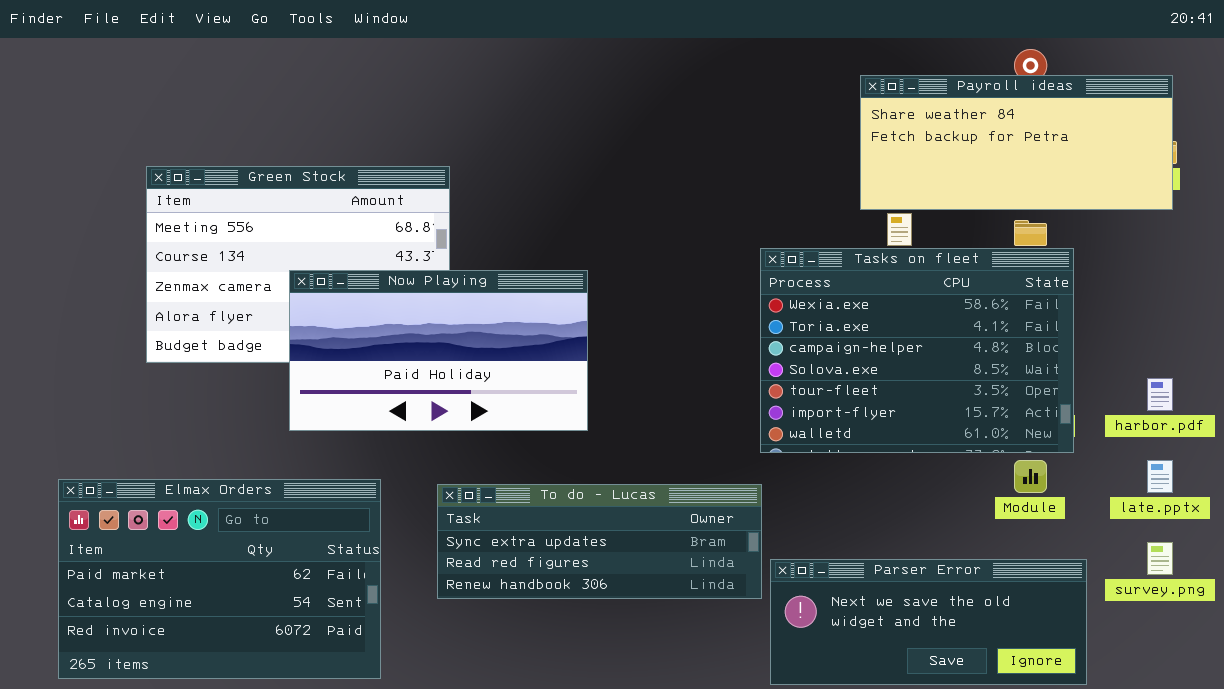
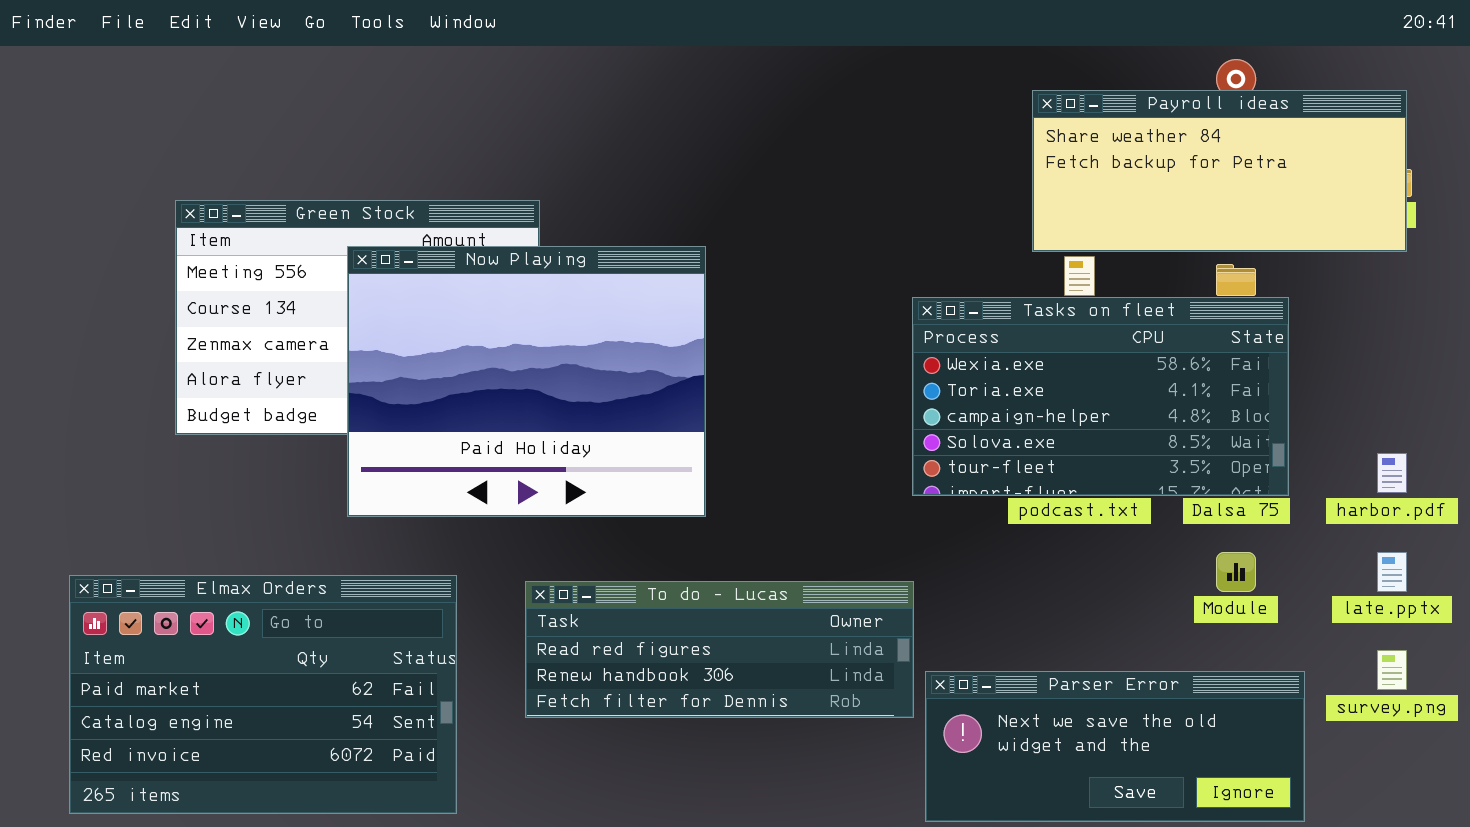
Tasks on fleet: [760,248,1074,453] -> [912,297,1289,496], resized
Now Playing: [289,270,588,431] -> [347,246,706,517], resized
To do - Lucas: [437,484,762,599] -> [525,581,914,718], scrolled down 1 row

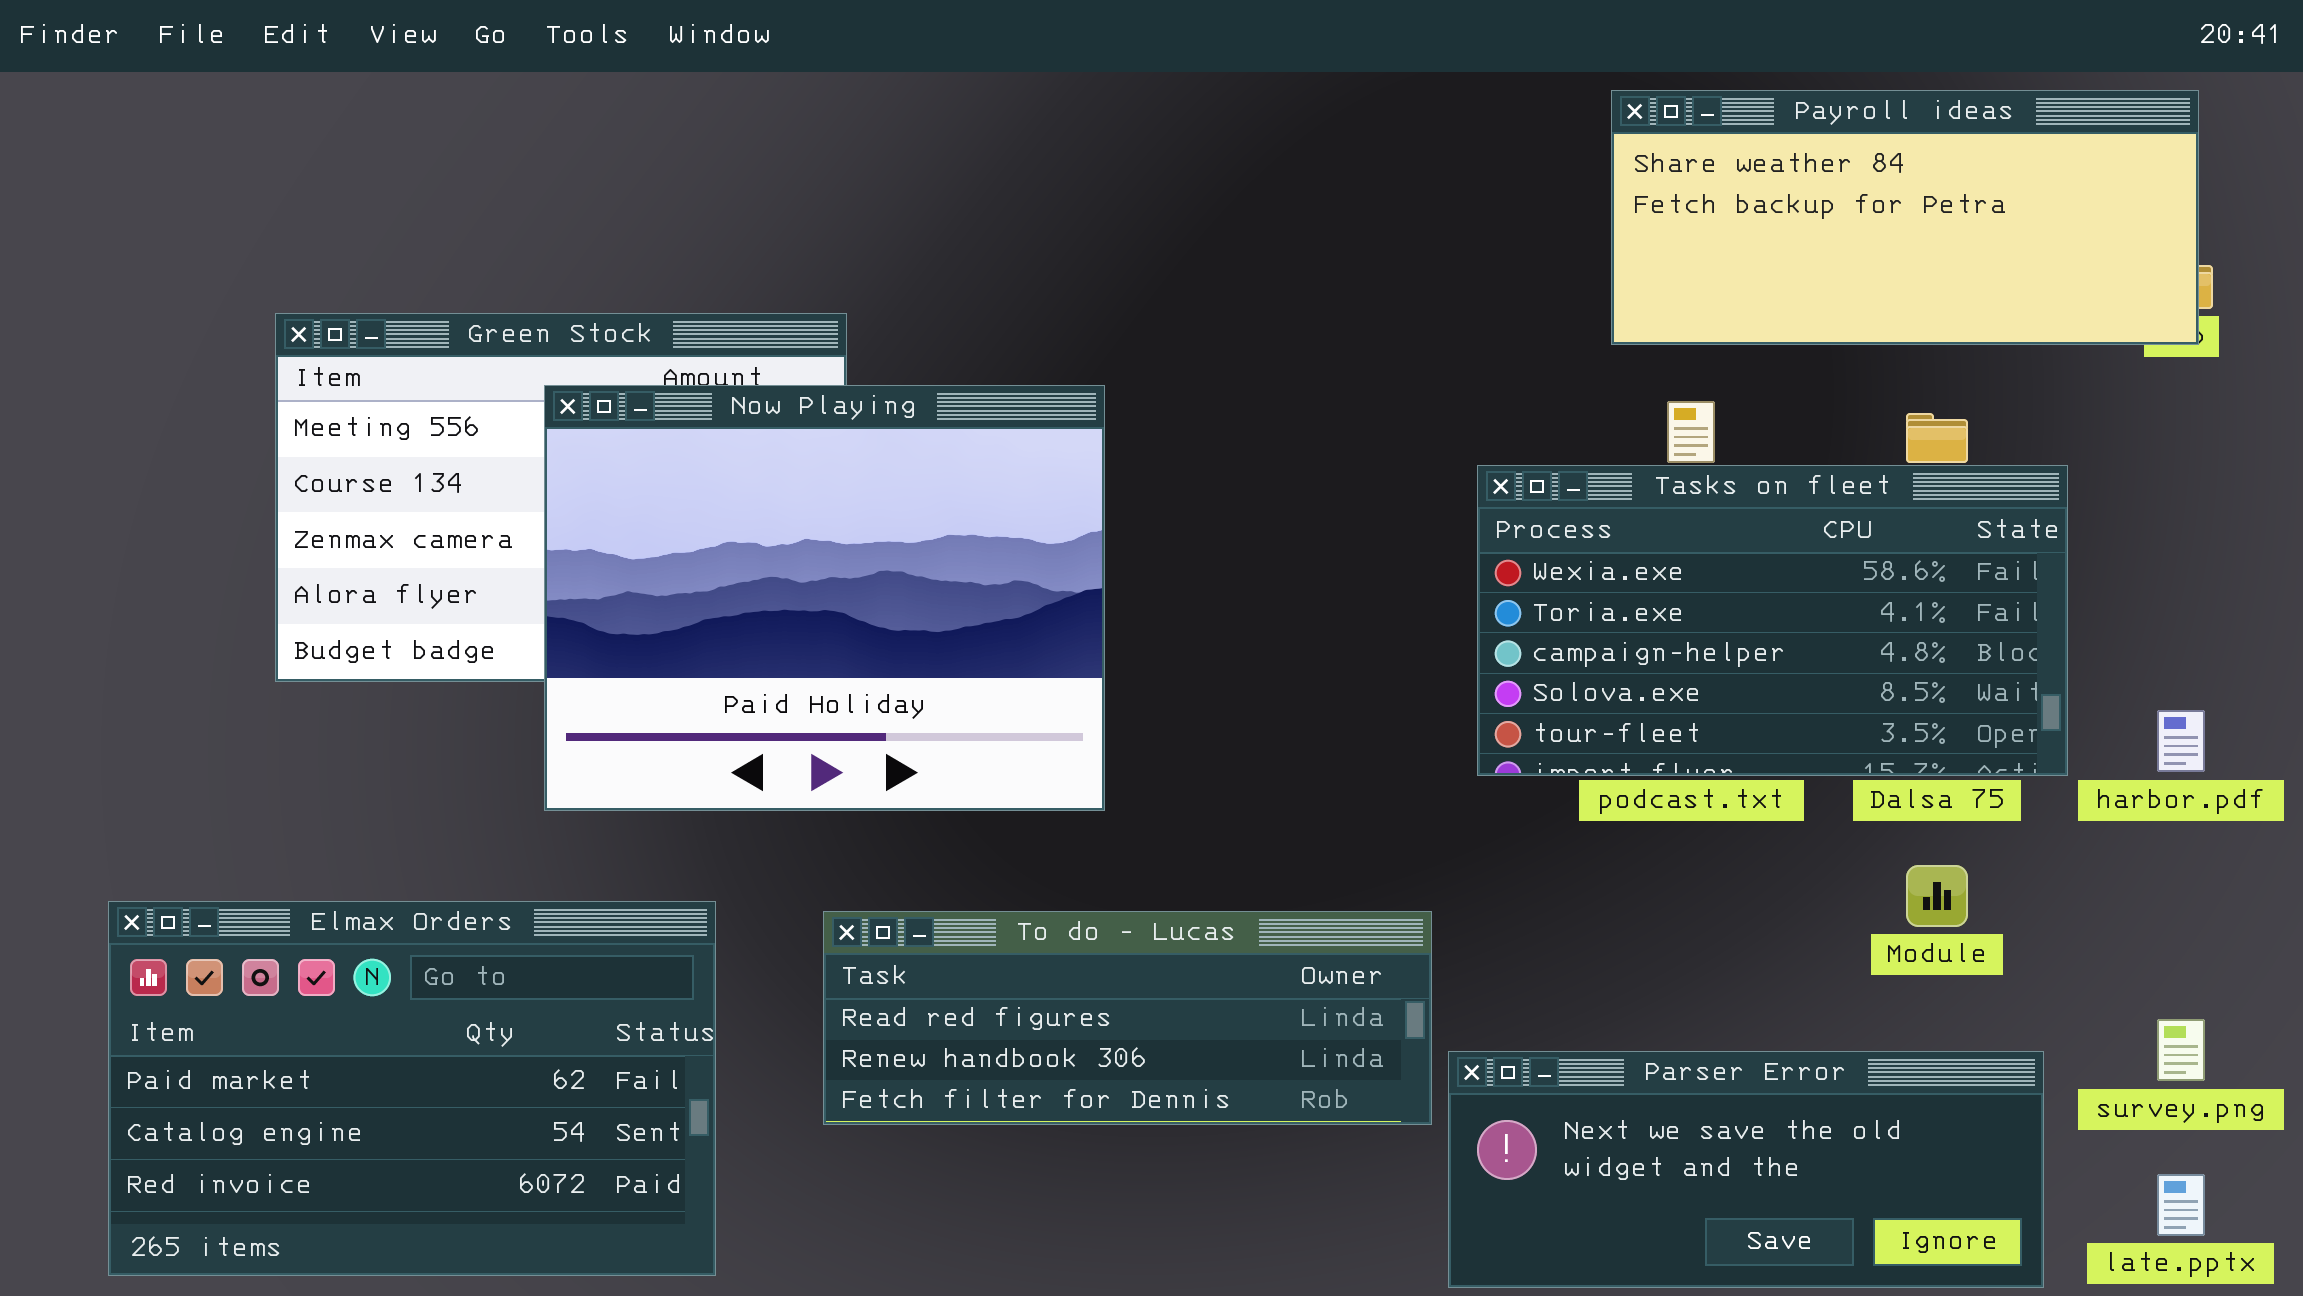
Payroll ideas: [1032,90,1407,252] -> [1611,90,2199,345], moved
Tasks on fleet: [912,297,1289,496] -> [1477,465,2068,776], moved
late.pptx: [1377,552,1407,592] -> [2157,1174,2205,1236], moved

